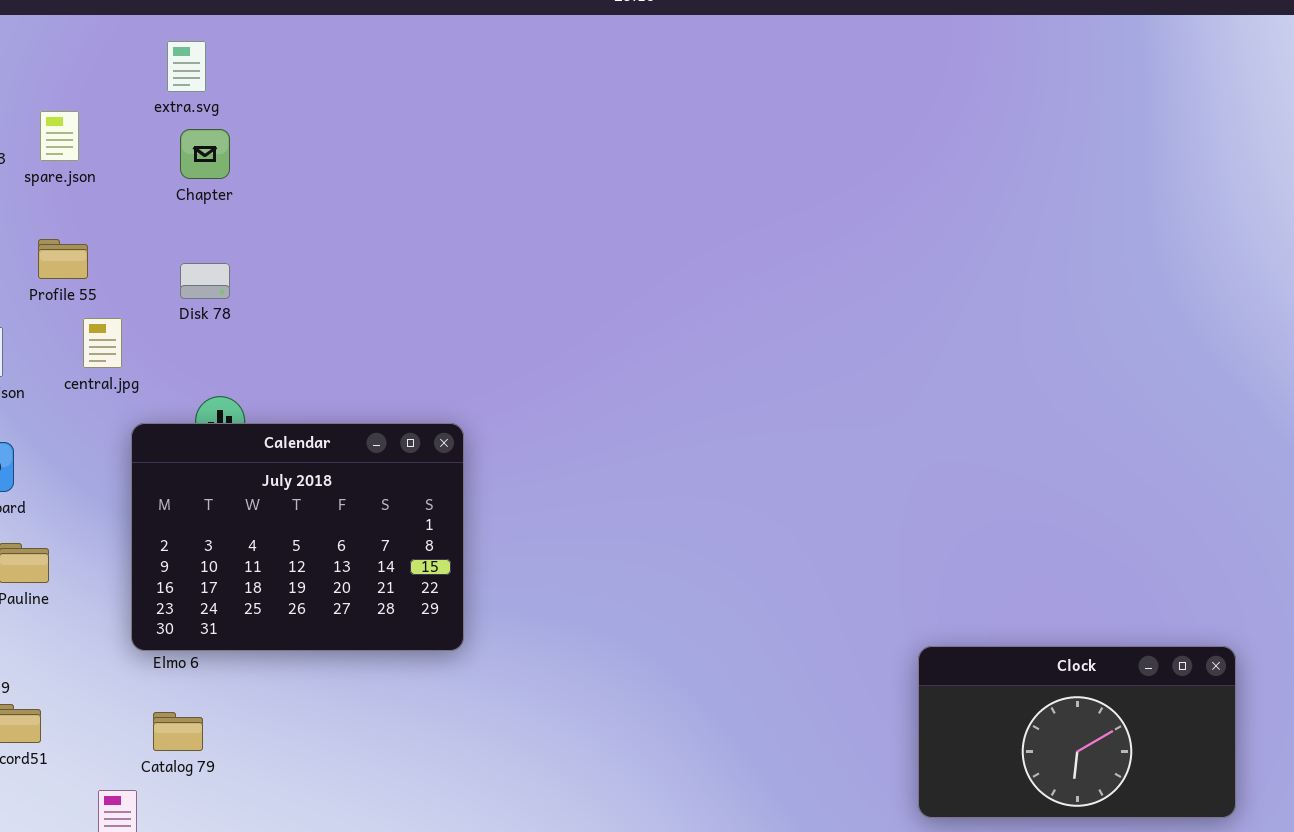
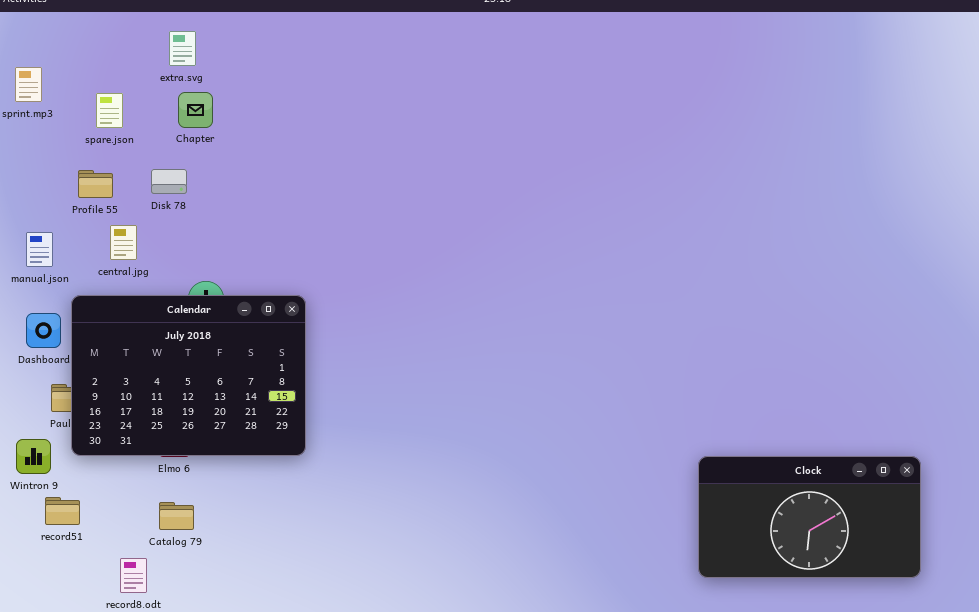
spare.json: [40,111,79,161] -> [96,93,123,128], moved
Disk 78: [180,263,230,299] -> [151,169,187,194], moved
Calendar: [131,423,464,651] -> [71,295,306,456], moved

